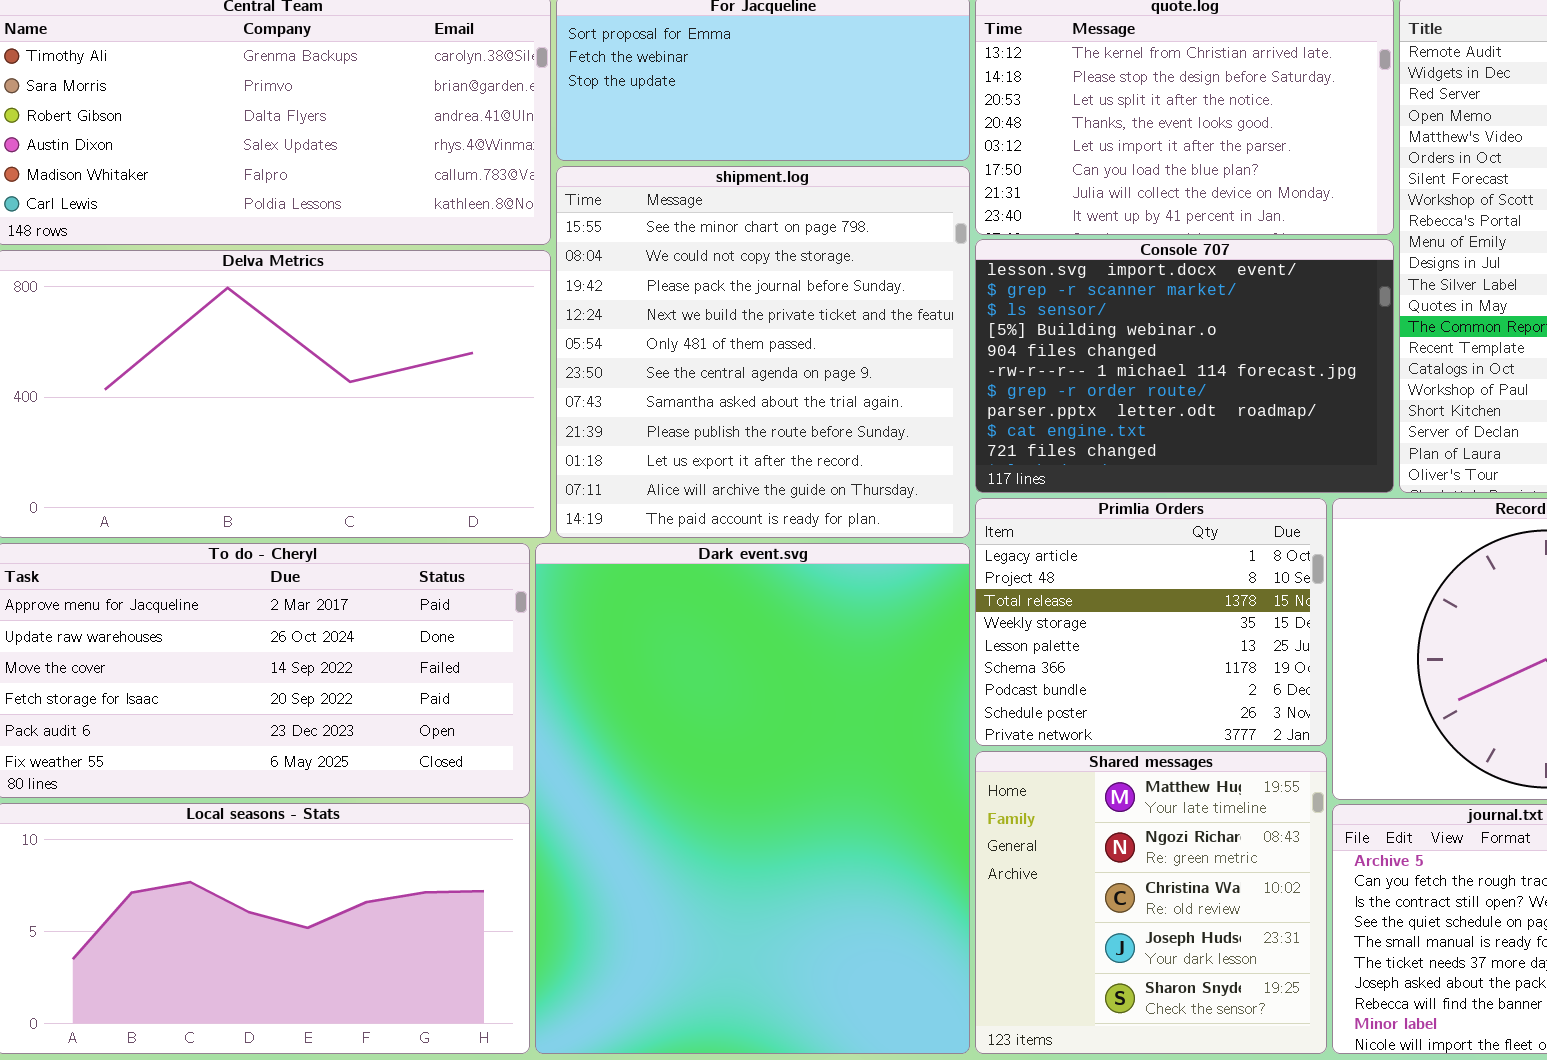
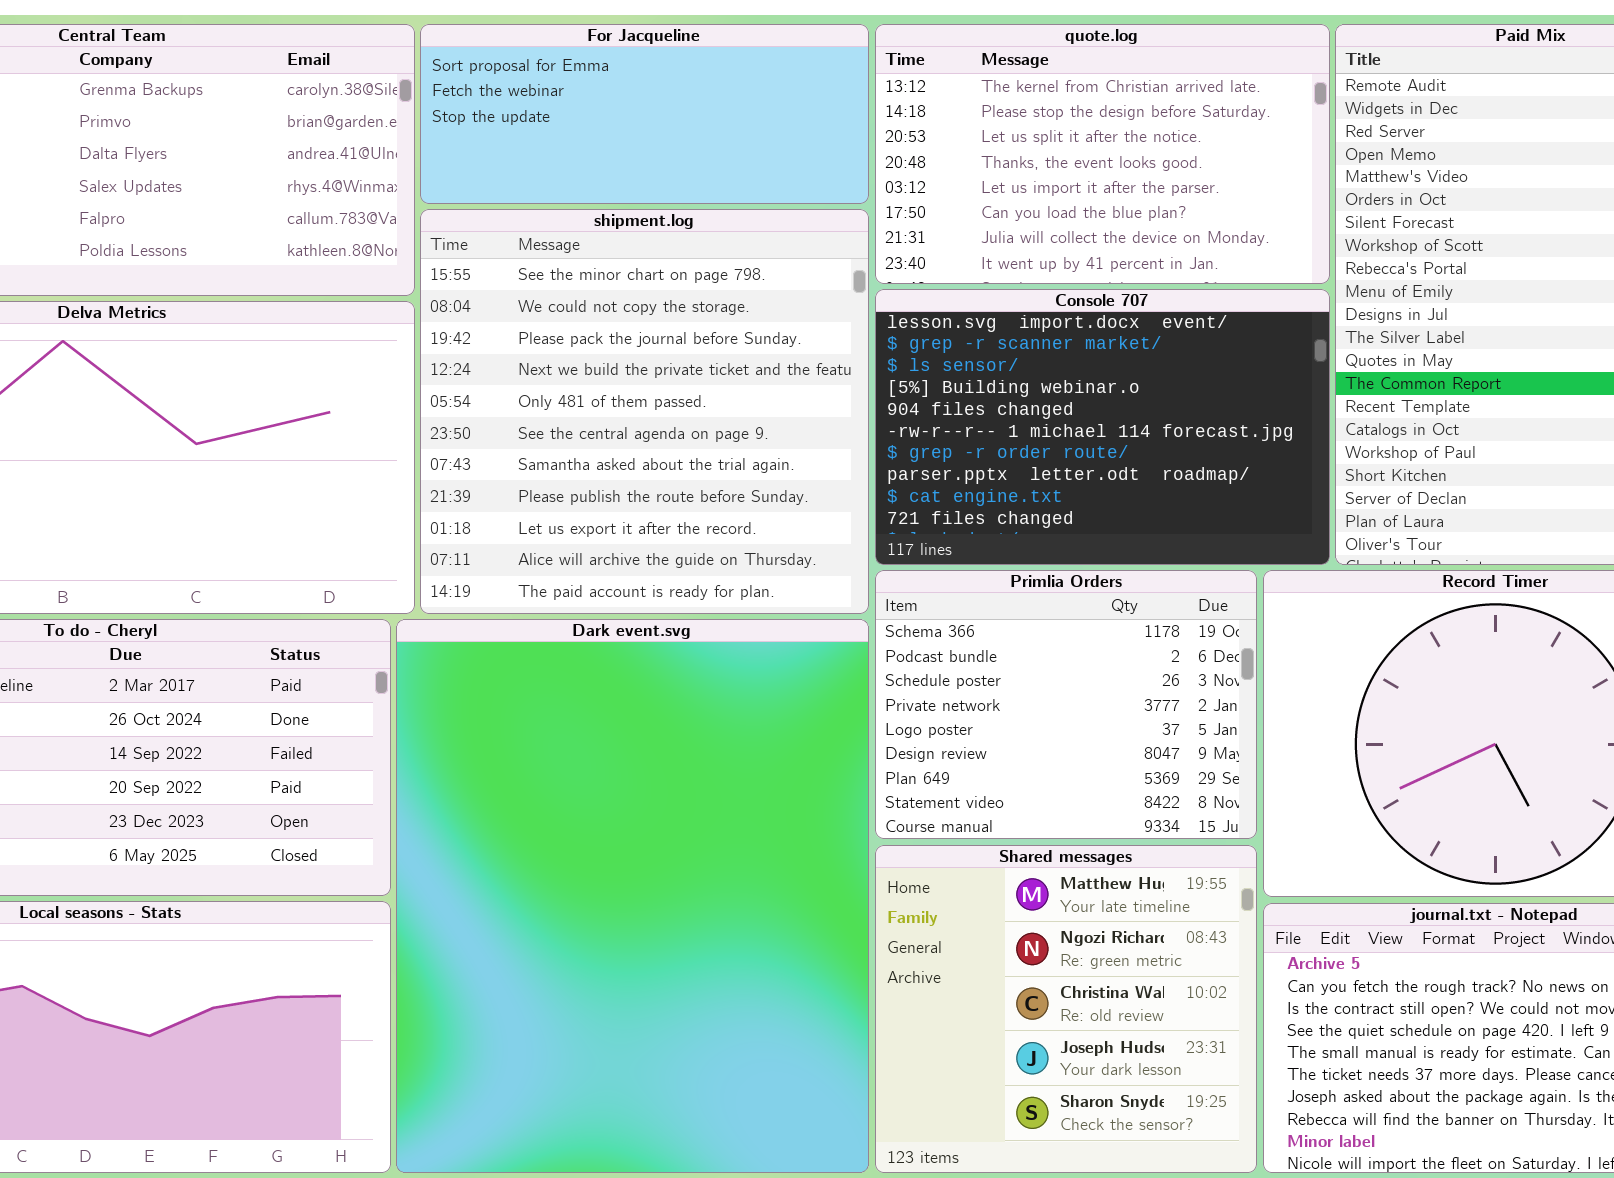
Primlia Orders: [975,498,1327,746] -> [875,570,1257,839], scrolled down 5 rows

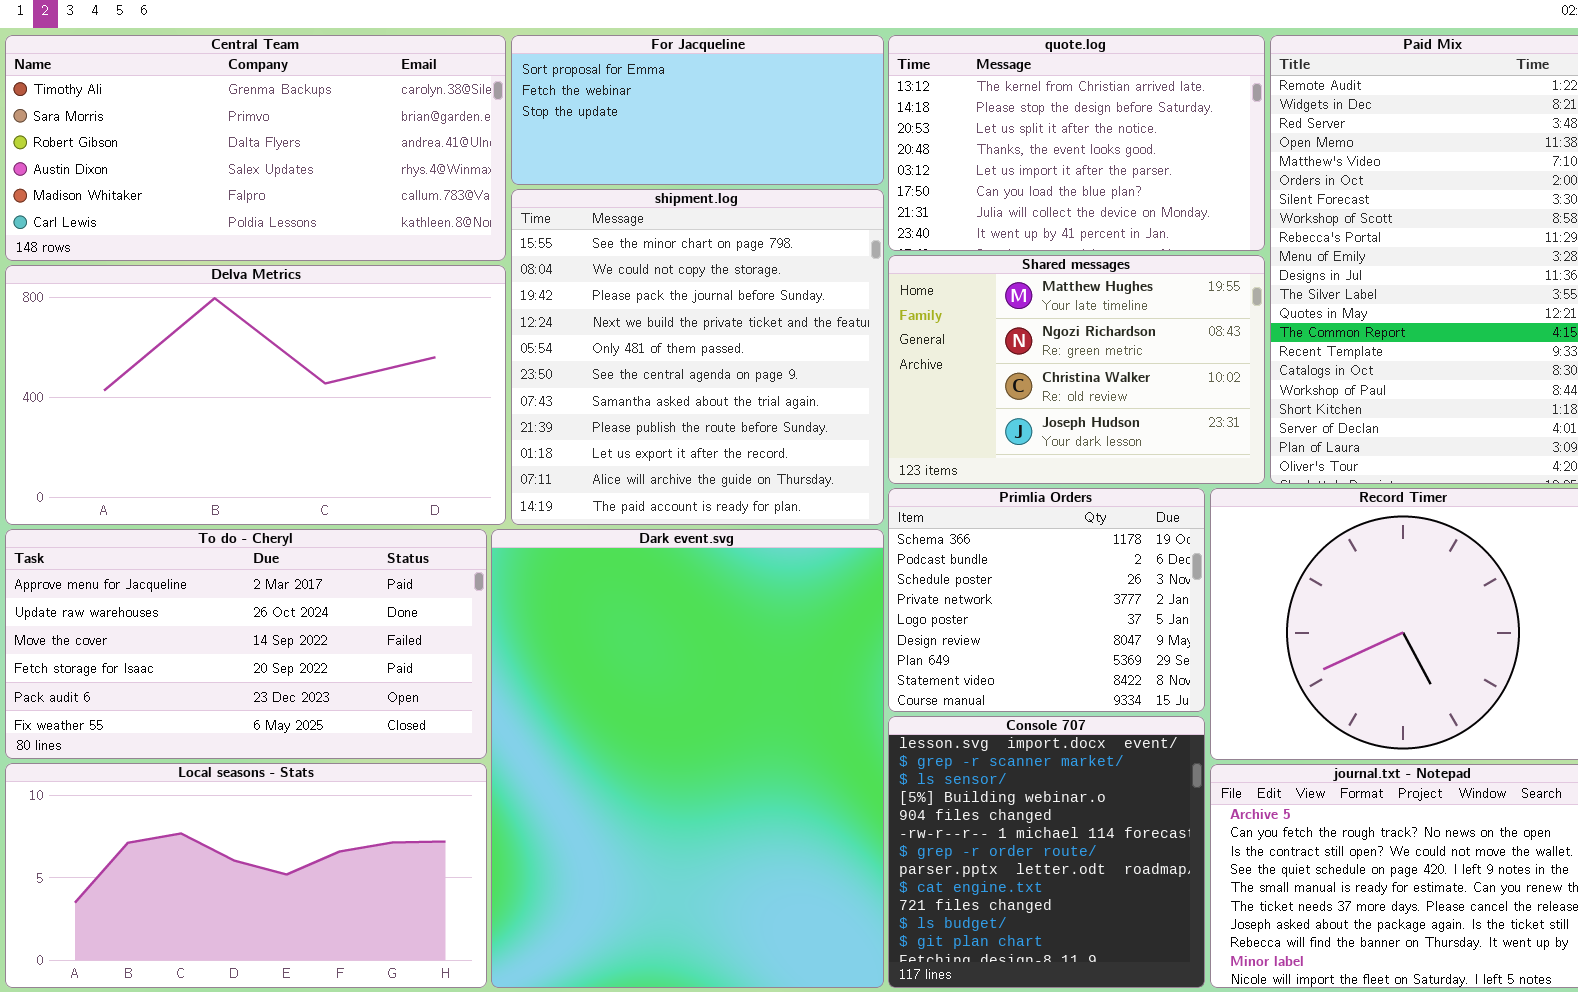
Console 707: [875,289,1330,565] -> [888,716,1205,988], moved, resized
Shared messages: [875,845,1257,1173] -> [888,255,1265,484], moved, resized

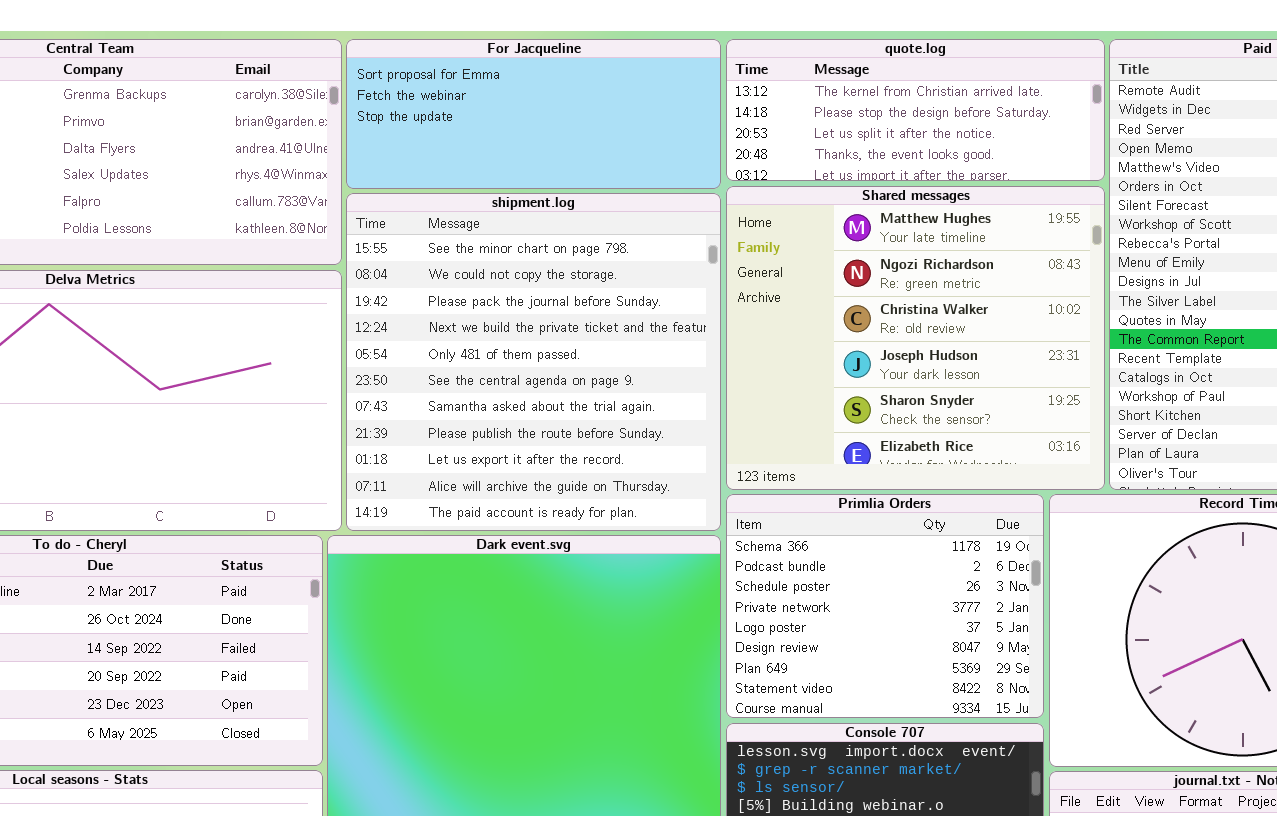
quote.log: [888,35,1265,251] -> [726,39,1105,181], resized
Shared messages: [888,255,1265,484] -> [726,186,1105,490], resized

